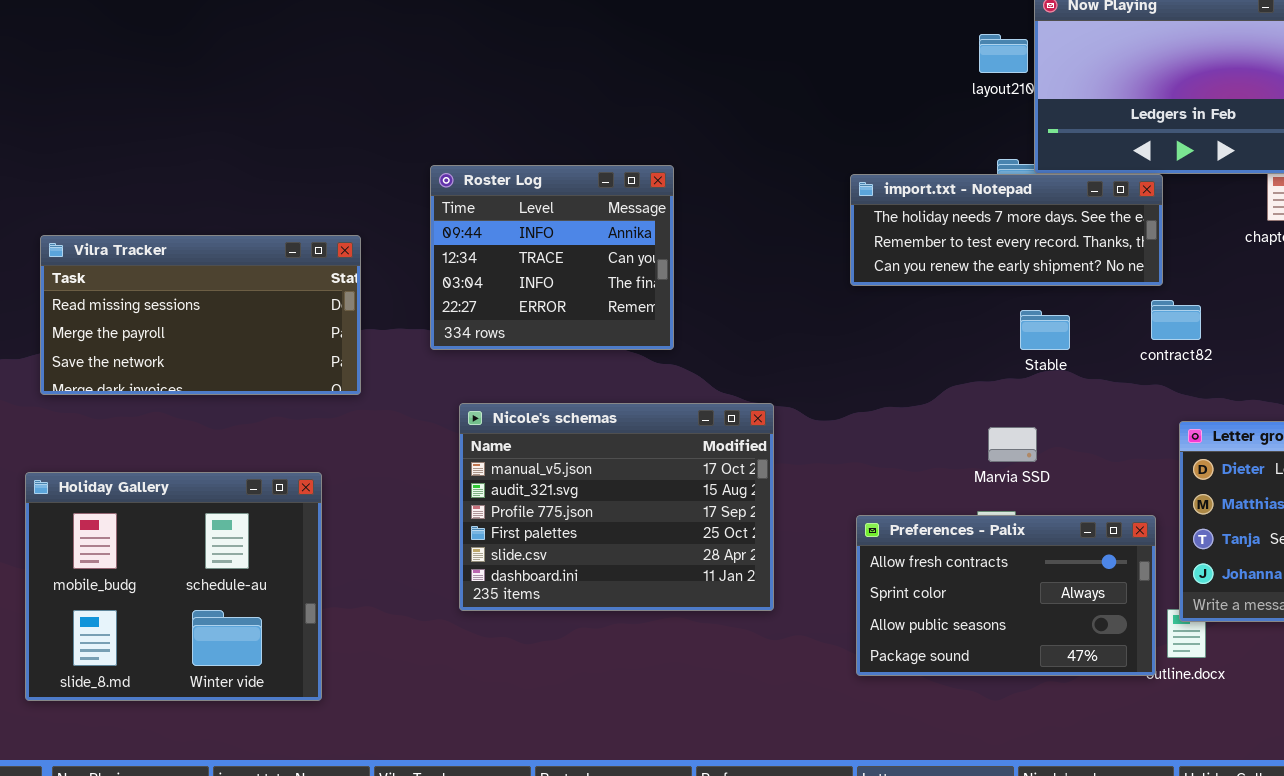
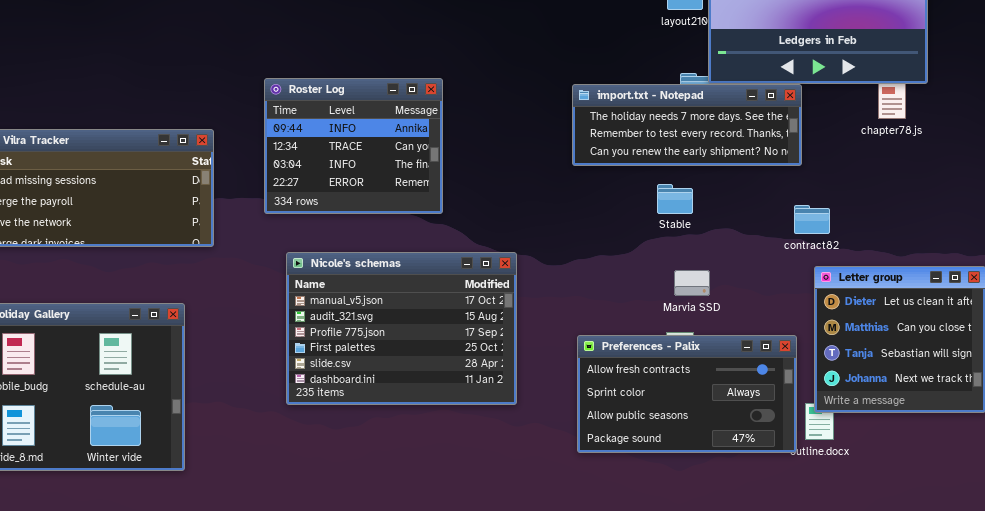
contract82: [1151,300,1201,340] -> [794,205,830,234], moved
Stable: [1020,310,1070,350] -> [657,184,693,214], moved

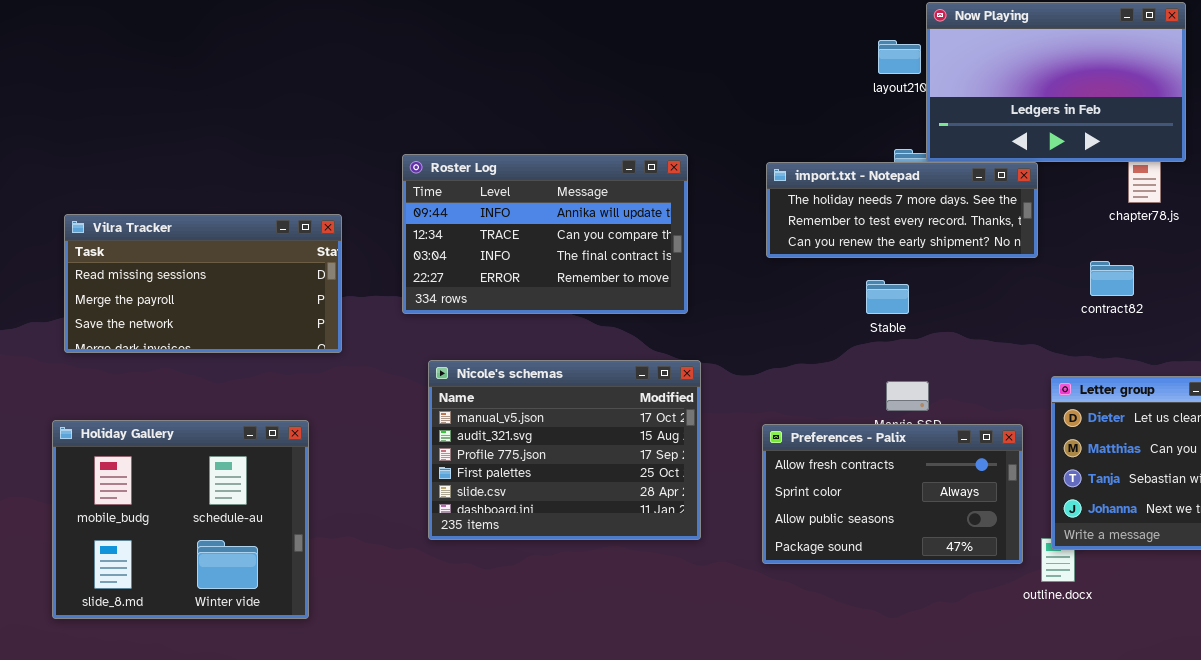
Roster Log: [264,78,443,214] -> [402,154,688,314], resized
contract82: [794,205,830,234] -> [1090,261,1134,296], moved
Preferences - Palix: [577,335,797,453] -> [762,424,1023,564], moved

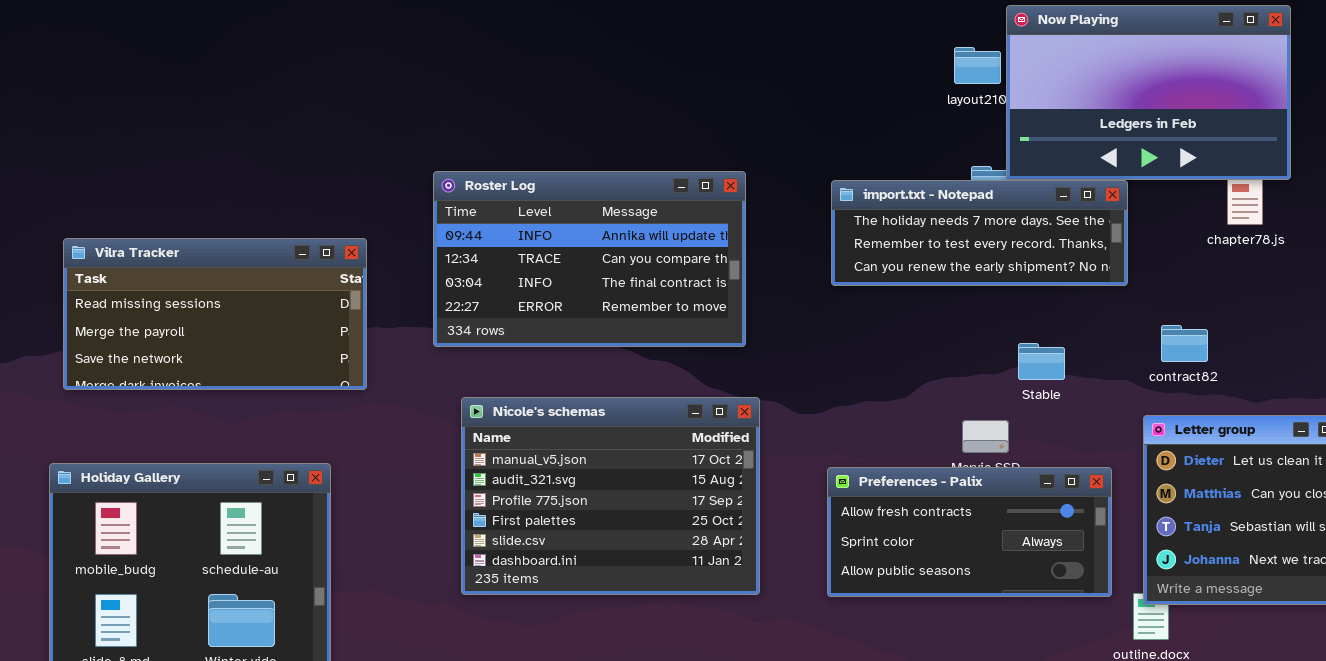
contract82: [1090,261,1134,296] -> [1161,325,1208,362], moved
Stable: [866,280,909,314] -> [1018,343,1065,380], moved
Preferences - Palix: [762,424,1023,564] -> [827,467,1112,597], resized

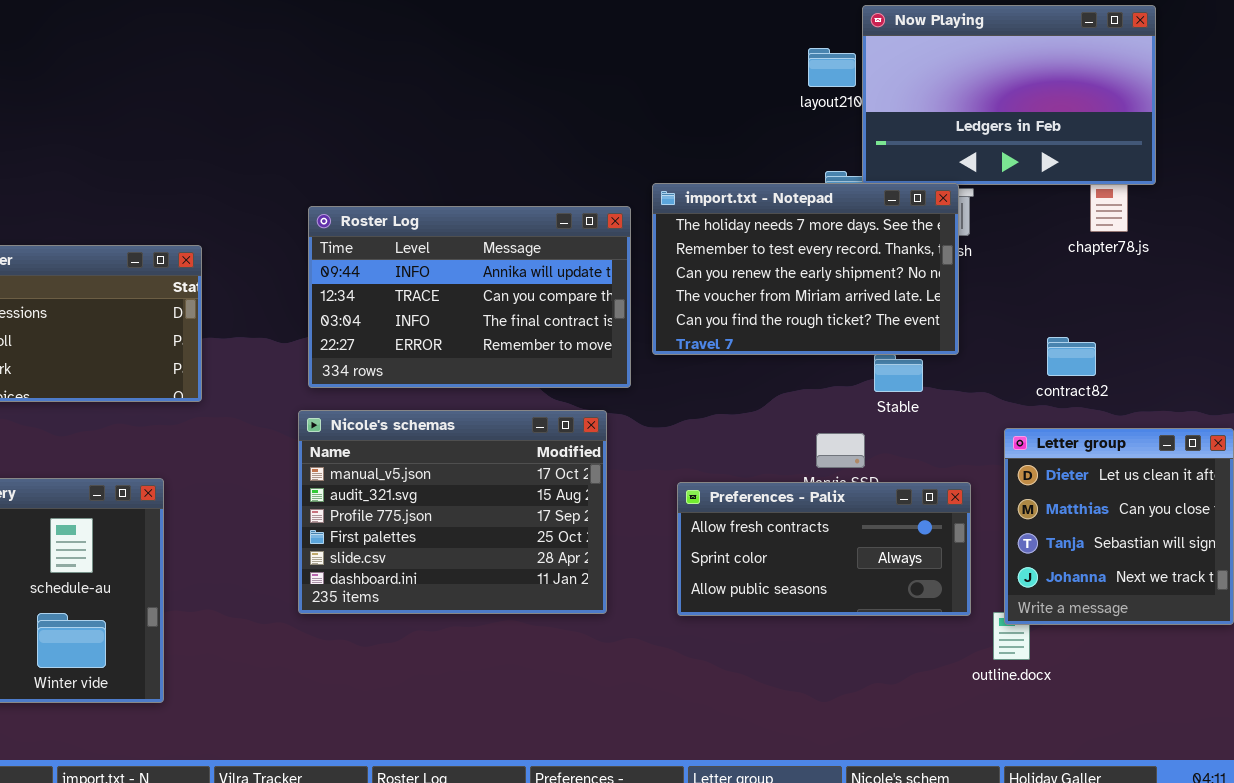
Roster Log: [433,171,746,347] -> [308,206,631,388], moved
import.txt - Notepad: [831,180,1128,286] -> [652,183,959,355], moved, resized
contract82: [1161,325,1208,362] -> [1047,337,1096,376], moved

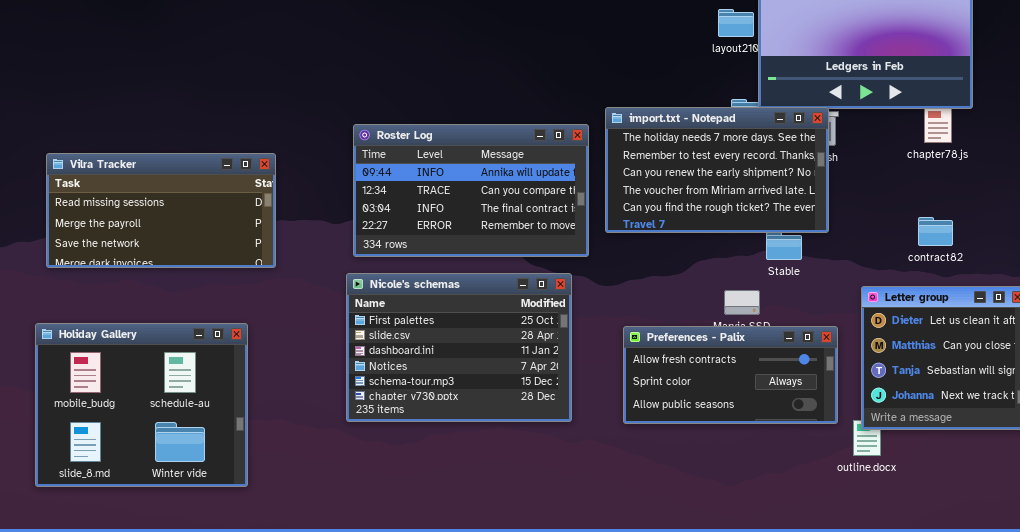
contract82: [1047,337,1096,376] -> [918,217,953,246], moved
Nicole's schemas: [298,410,607,614] -> [346,273,572,422], scrolled down 3 rows

